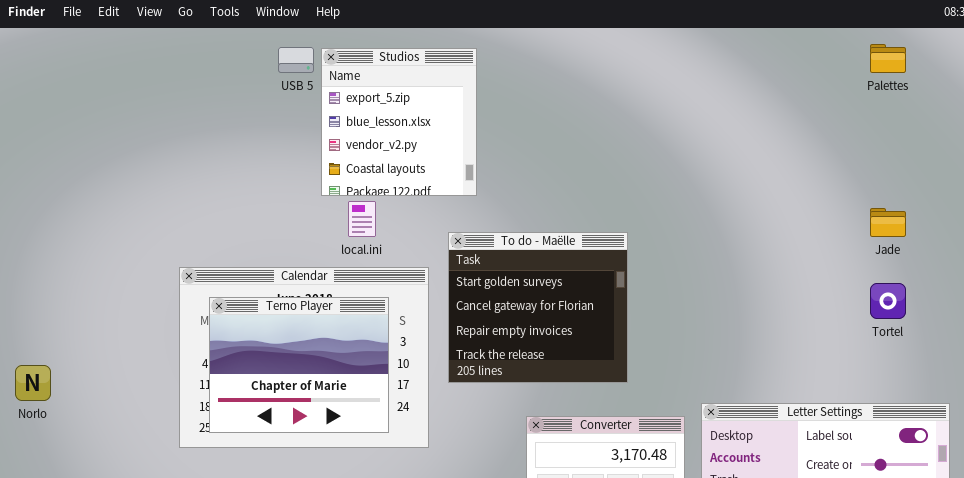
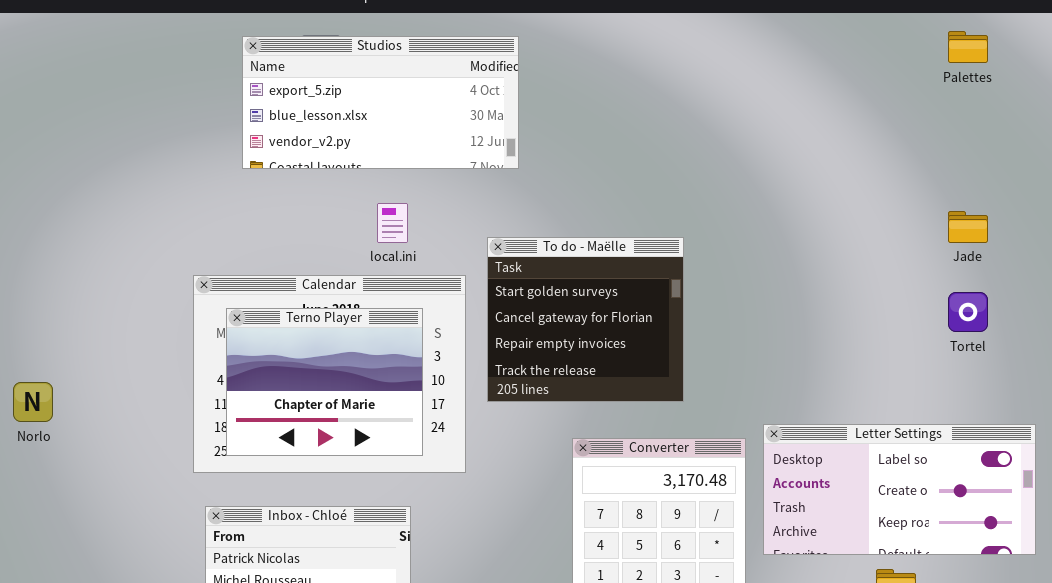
Studios: [321,48,477,196] -> [242,36,519,169], resized

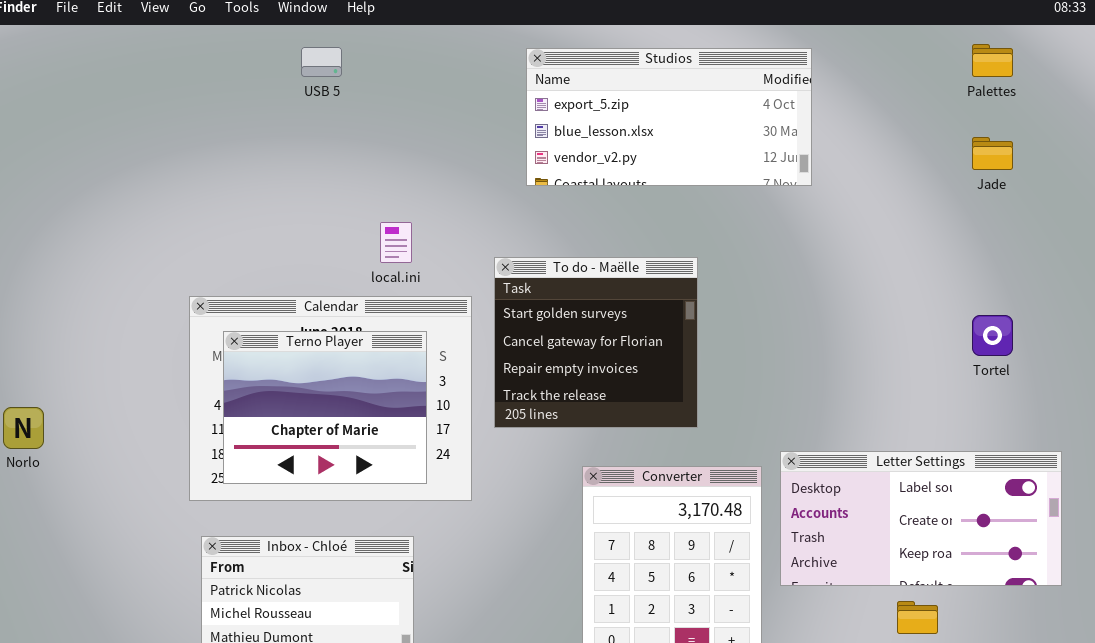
Studios: [242,36,519,169] -> [526,48,812,186], moved
Jade: [948,211,988,243] -> [972,137,1013,170], moved

